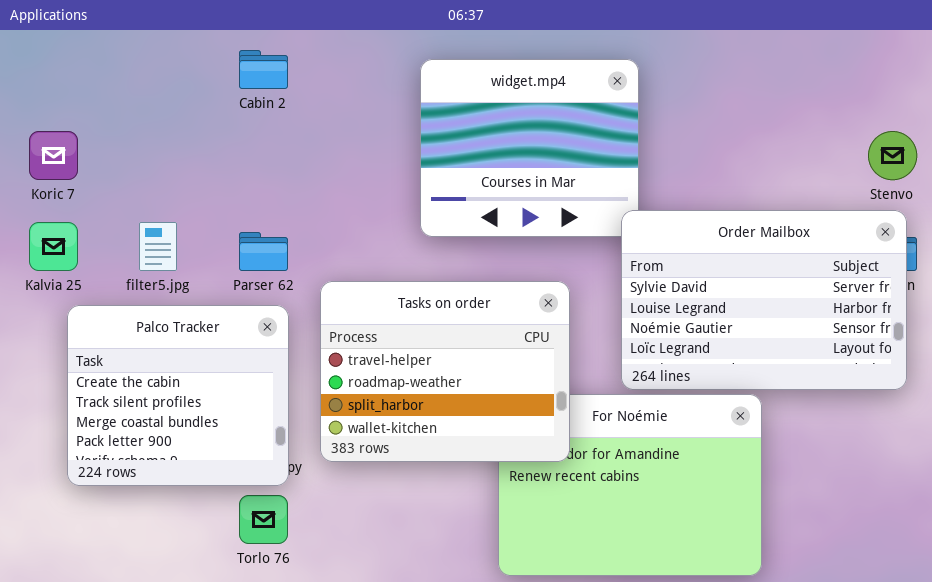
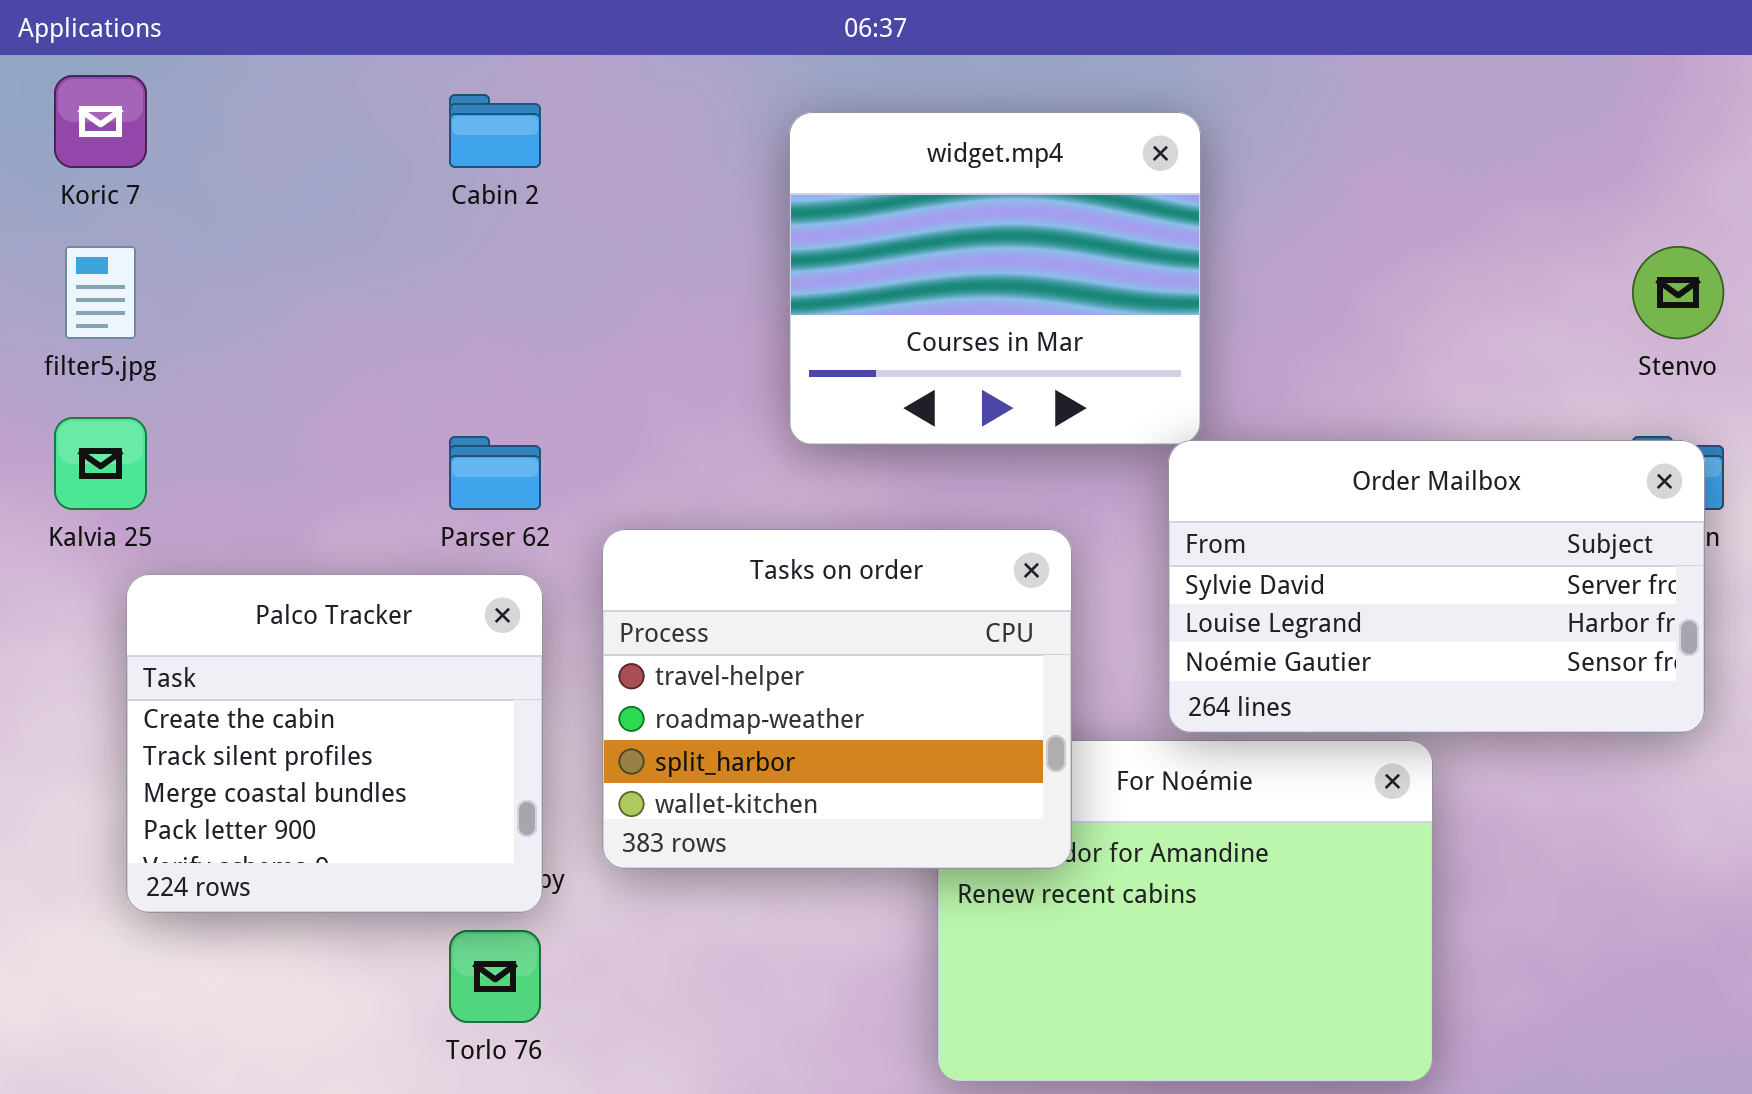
Koric 7: [29,131,78,180] -> [54,75,147,168], moved
Order Mailbox: [621,210,907,390] -> [1168,440,1705,733], resized
filter5.jpg: [139,222,177,271] -> [65,246,136,339], moved

